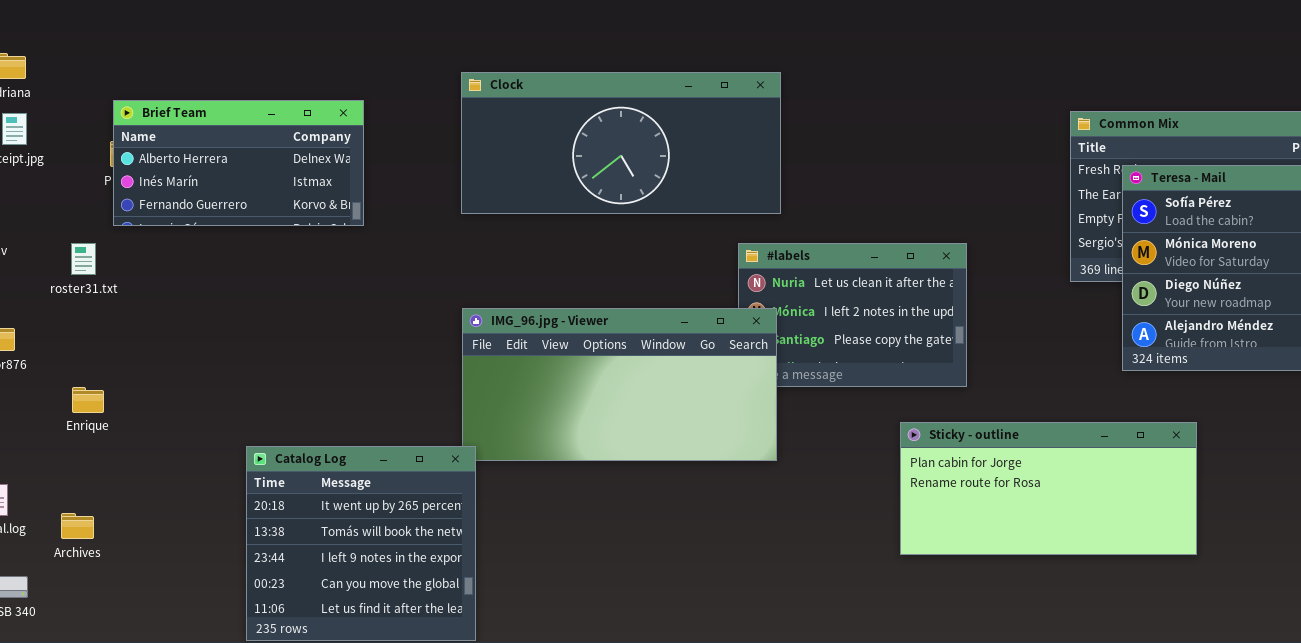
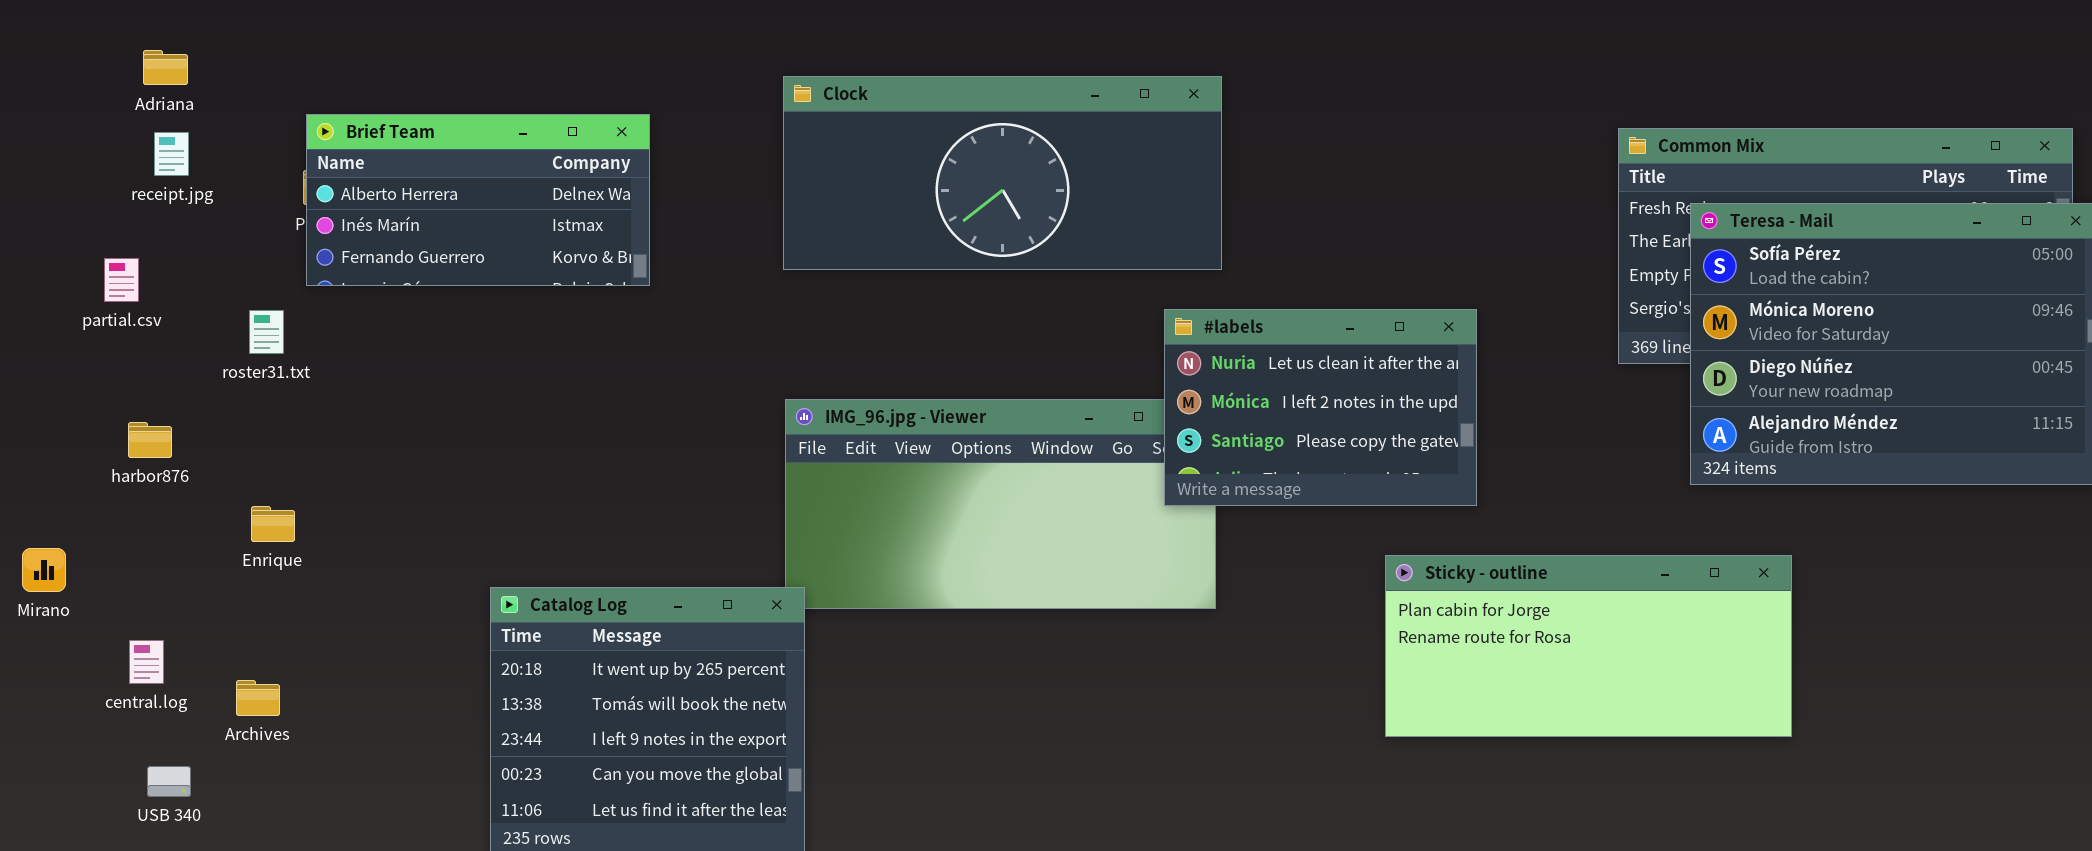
#labels: [738,243,967,387] -> [1164,309,1477,506], raised

